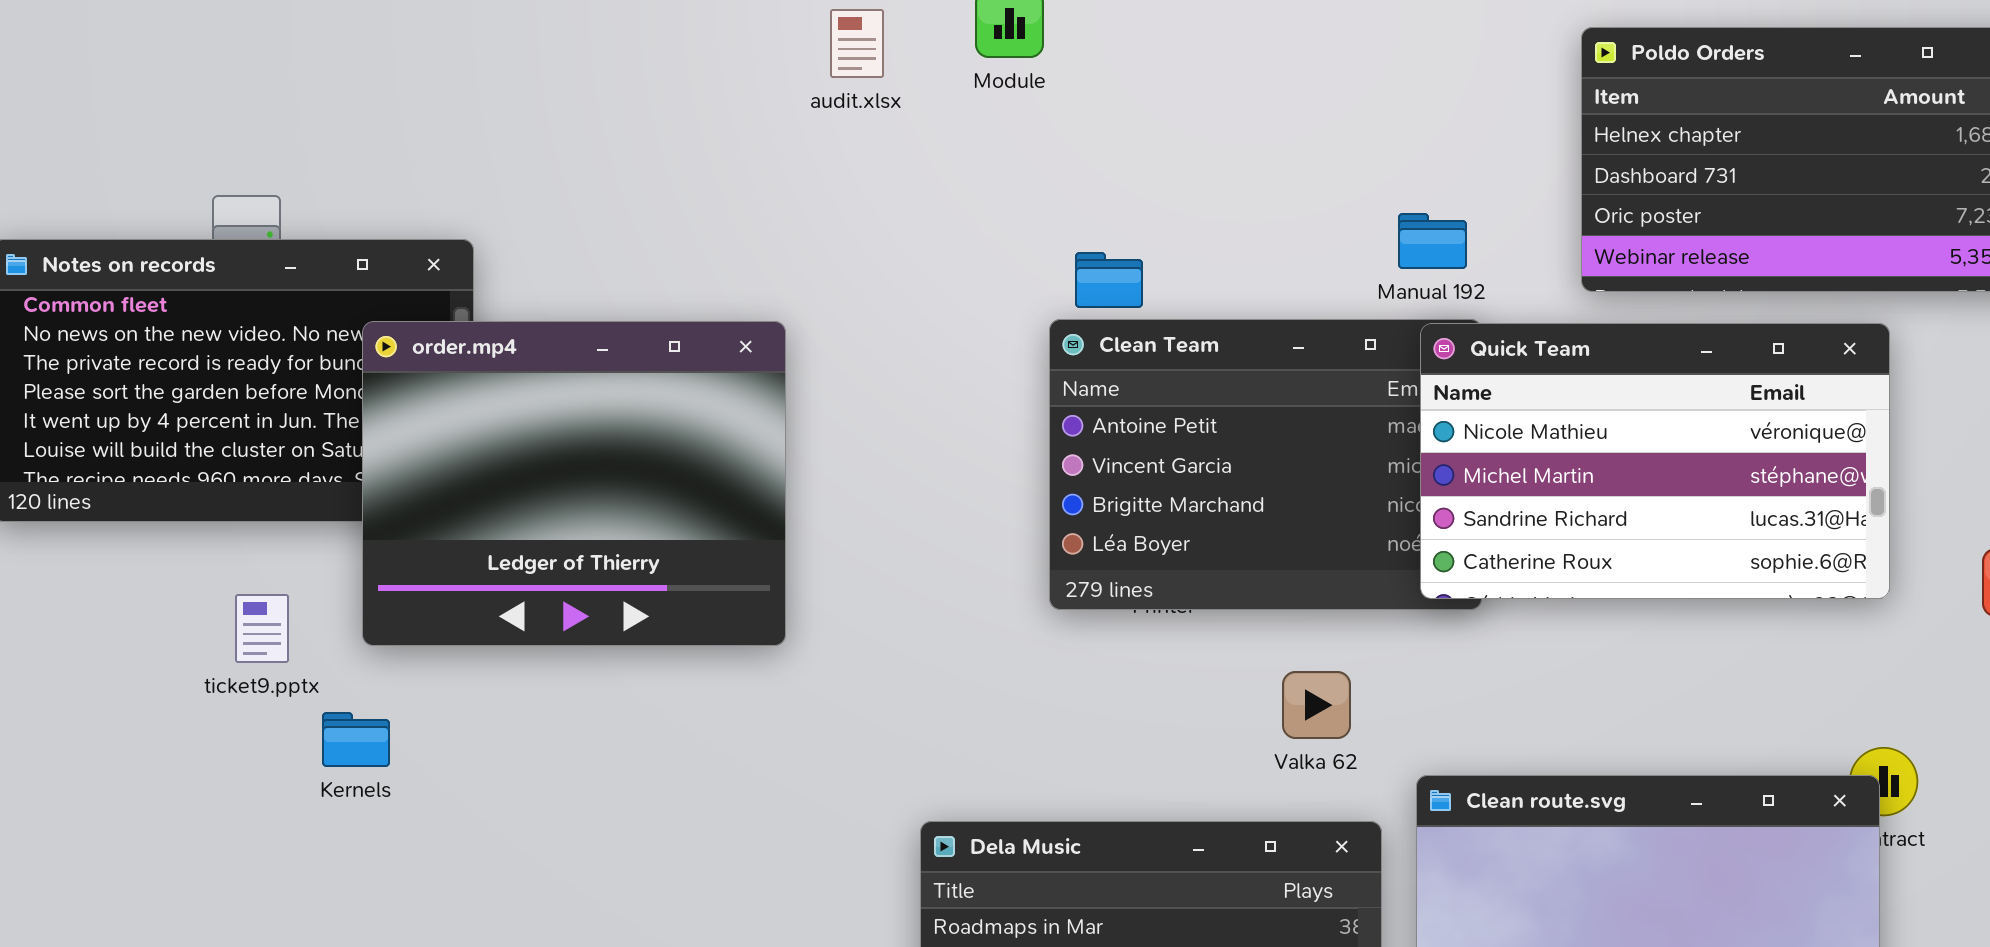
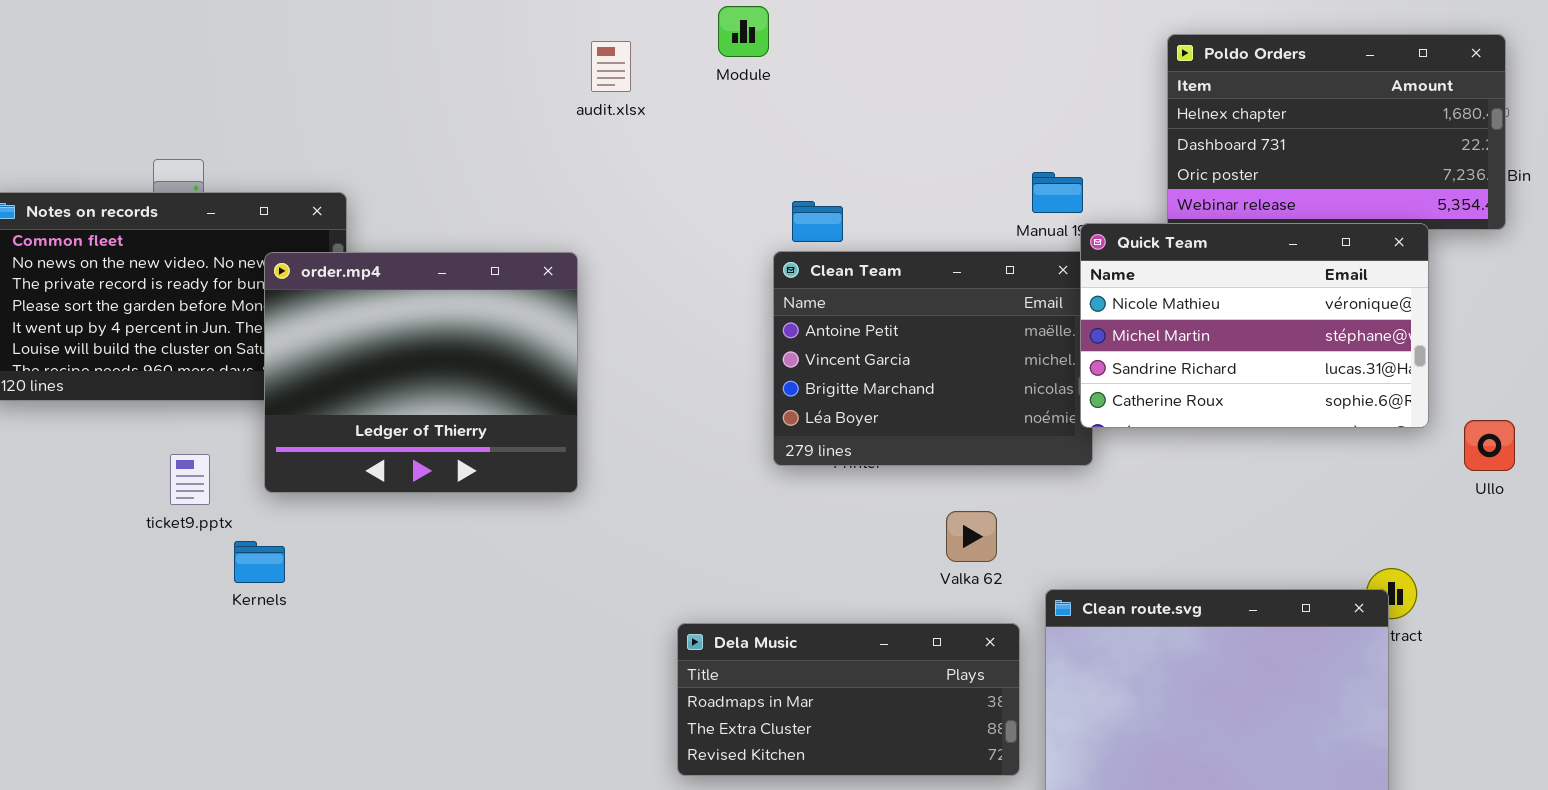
audit.xlsx: [830,9,884,78] -> [591,41,631,92], moved
Quick Team: [1420,323,1890,599] -> [1080,223,1429,428], moved

